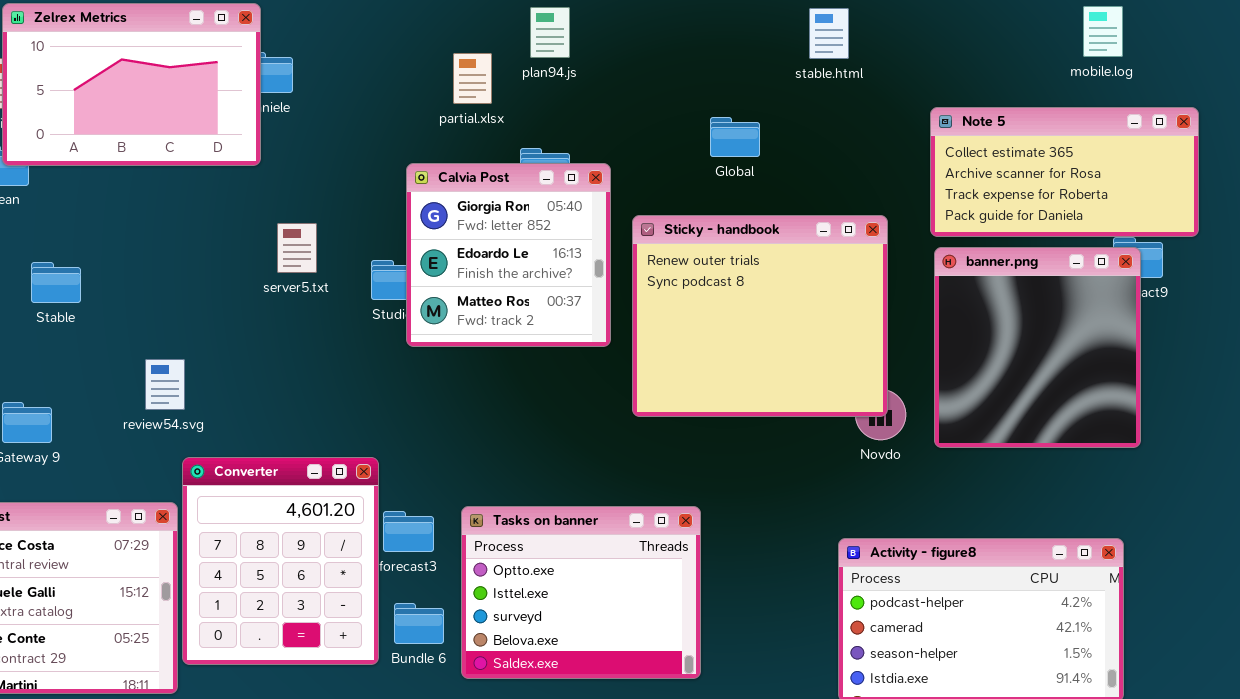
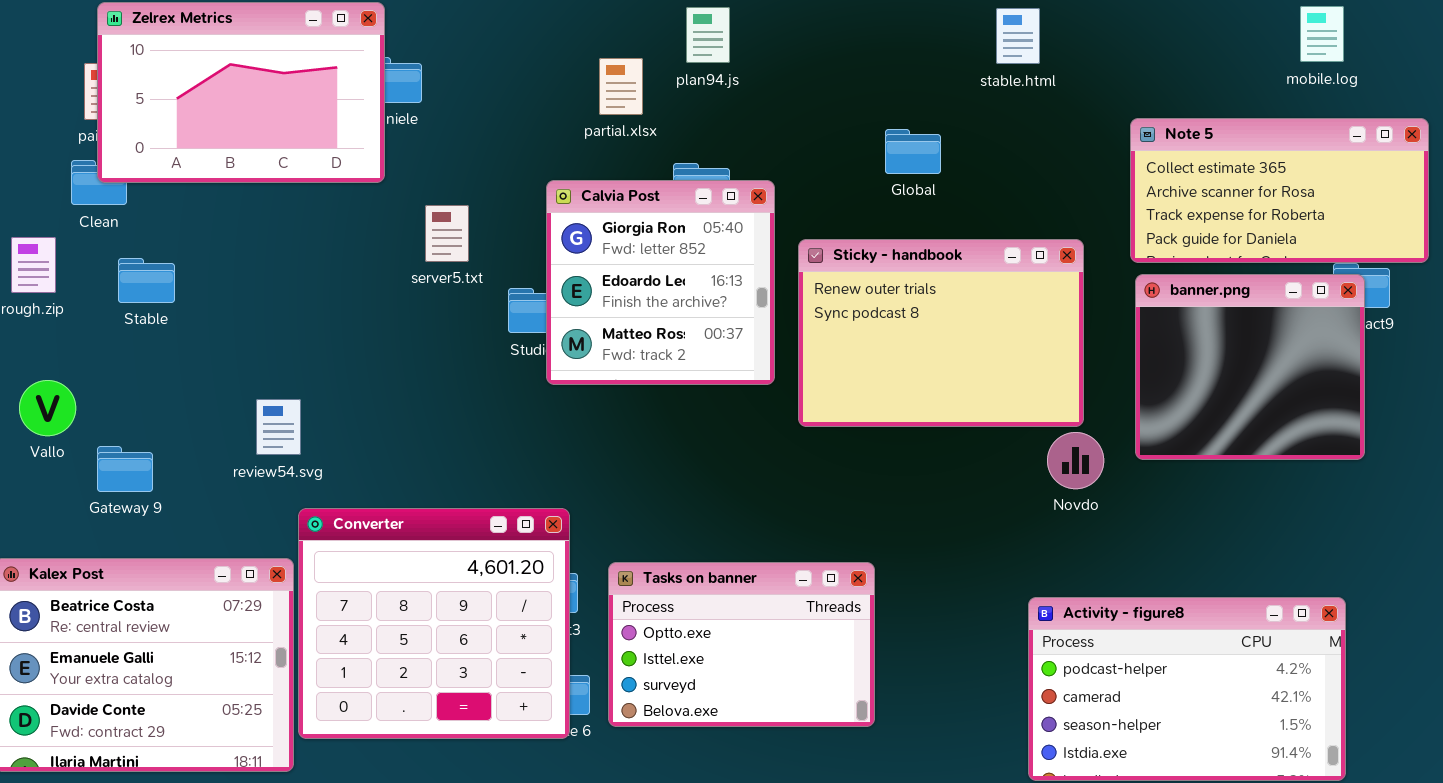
Sticky - handbook: [632,215,888,417] -> [798,239,1084,427], resized
server5.txt: [277,223,317,273] -> [425,205,469,262], moved
banner.png: [934,247,1141,448] -> [1135,274,1365,460], resized
Stable: [31,262,81,303] -> [118,258,175,303], moved
Converter: [182,457,379,665] -> [298,508,570,739], resized
Tasks on banner: [461,506,701,679] -> [608,562,875,727], resized

